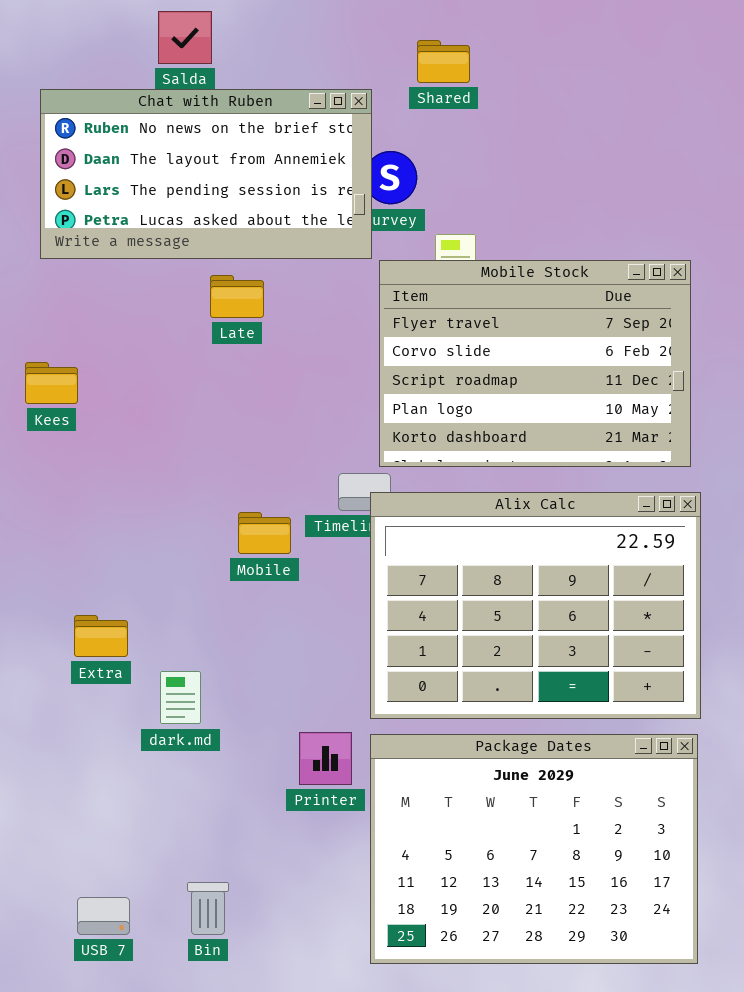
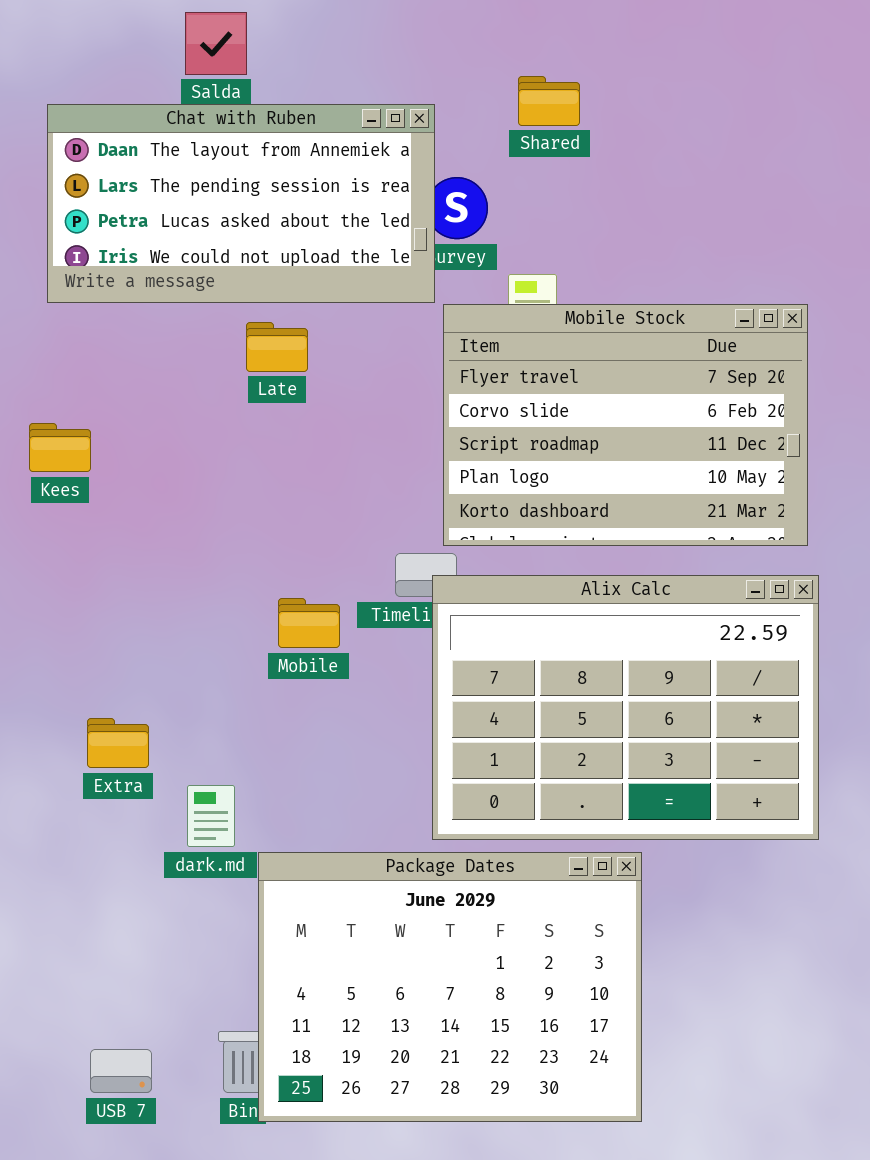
Shared: [417,40,470,83] -> [518,76,580,126], moved
Chat with Ruben: [40,89,372,259] -> [47,104,435,303], scrolled down 1 row
Package Dates: [370,734,698,964] -> [258,852,642,1122], moved

